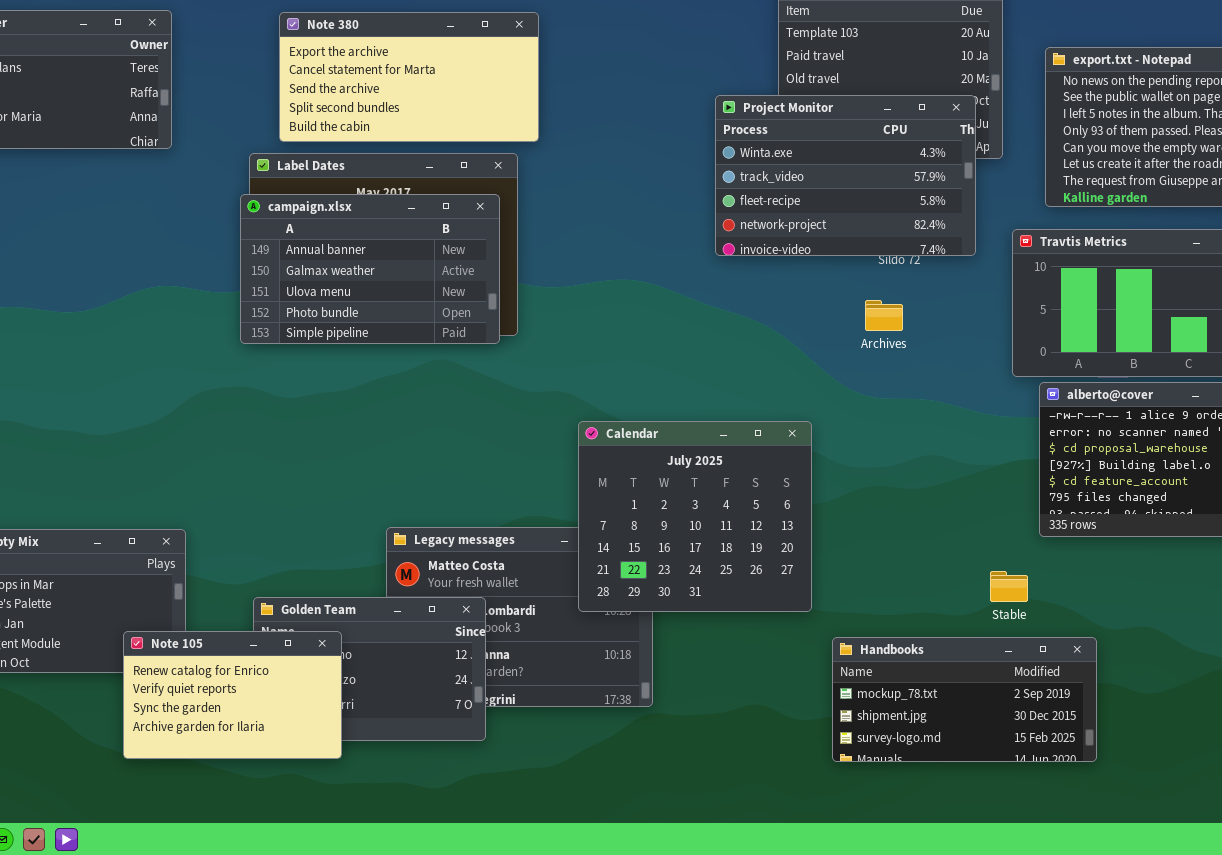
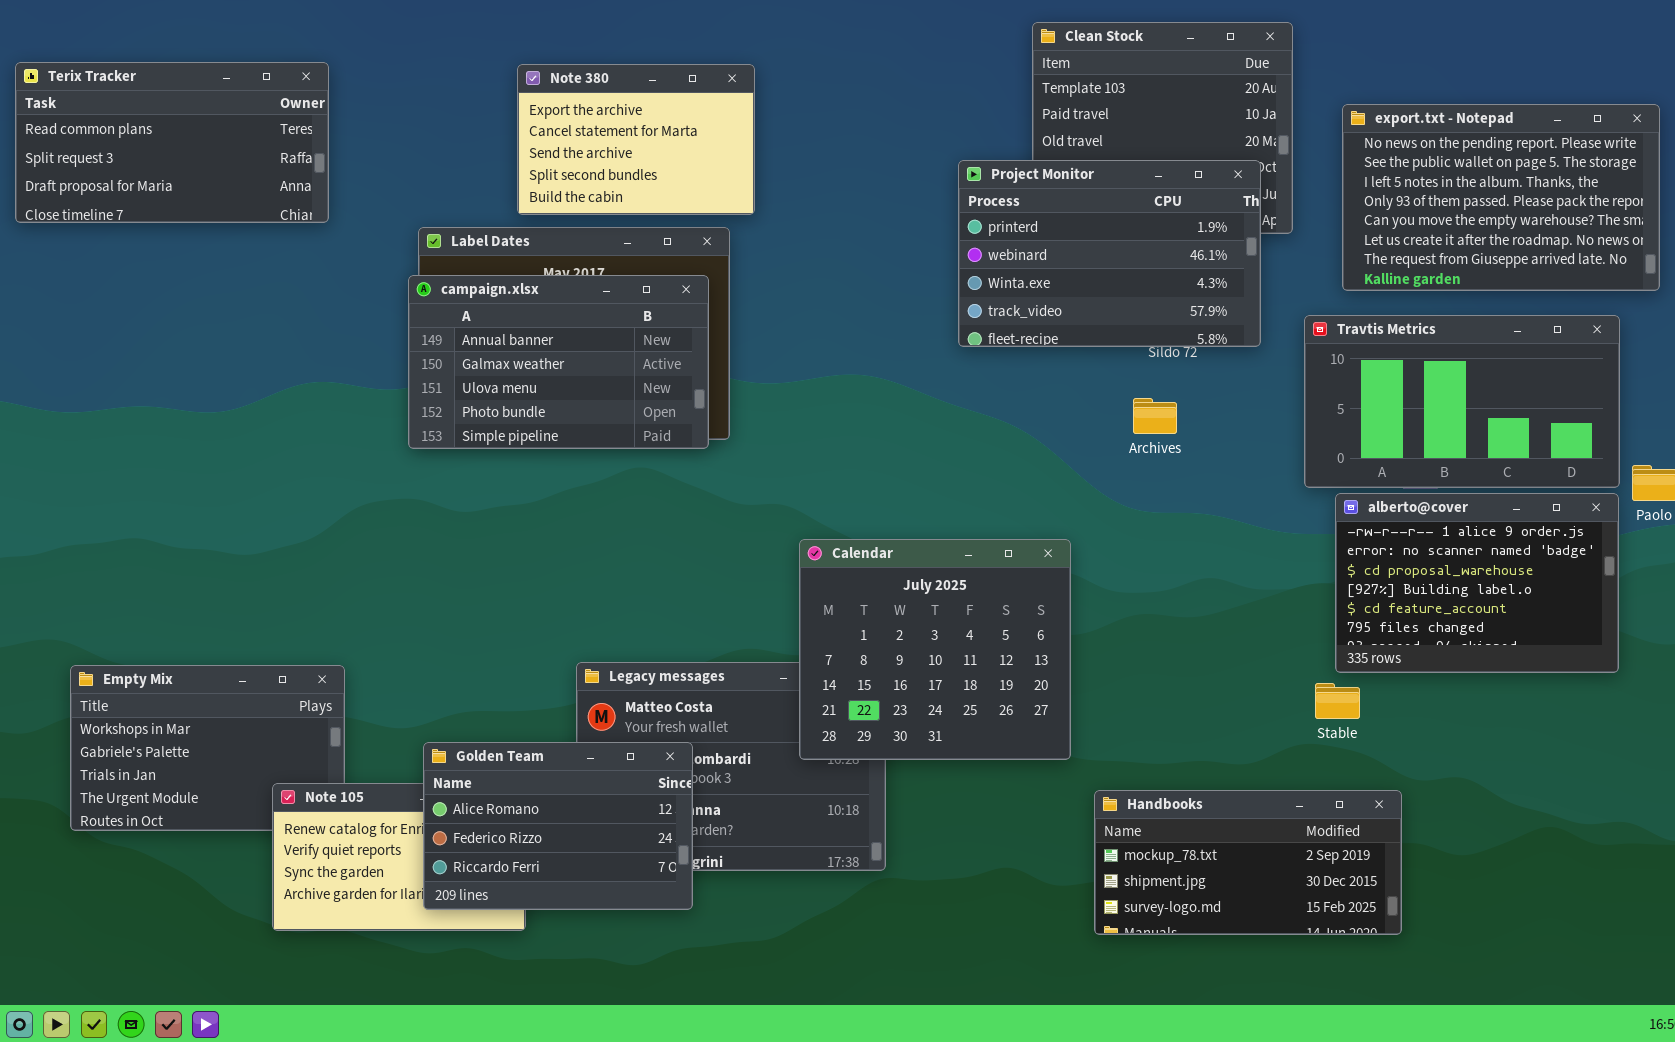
Note 380: [279,12,539,142] -> [517,64,755,215], resized
Project Monitor: [715,95,976,256] -> [958,160,1261,347], scrolled up 2 rows
Stable: [990,571,1028,602] -> [1315,683,1360,719], moved
Golden Team: [253,597,486,741] -> [423,742,693,910], raised

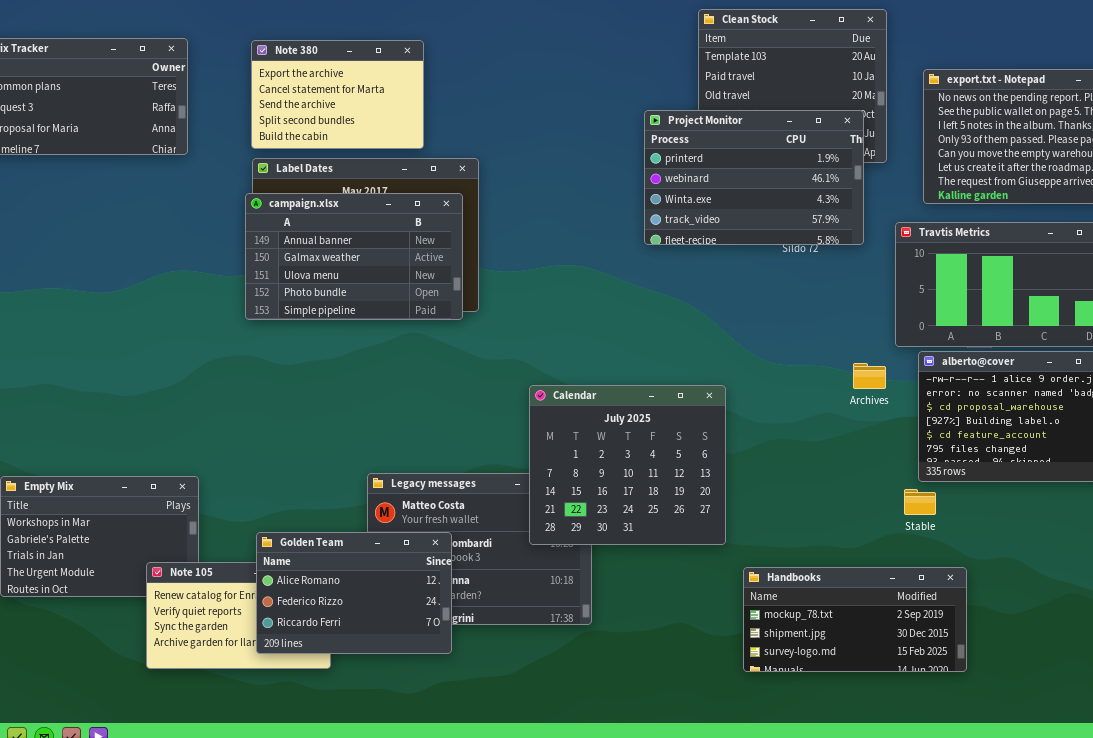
Note 380: [517,64,755,215] -> [251,40,424,149], moved
Archives: [1133,398,1177,434] -> [853,363,886,389], moved

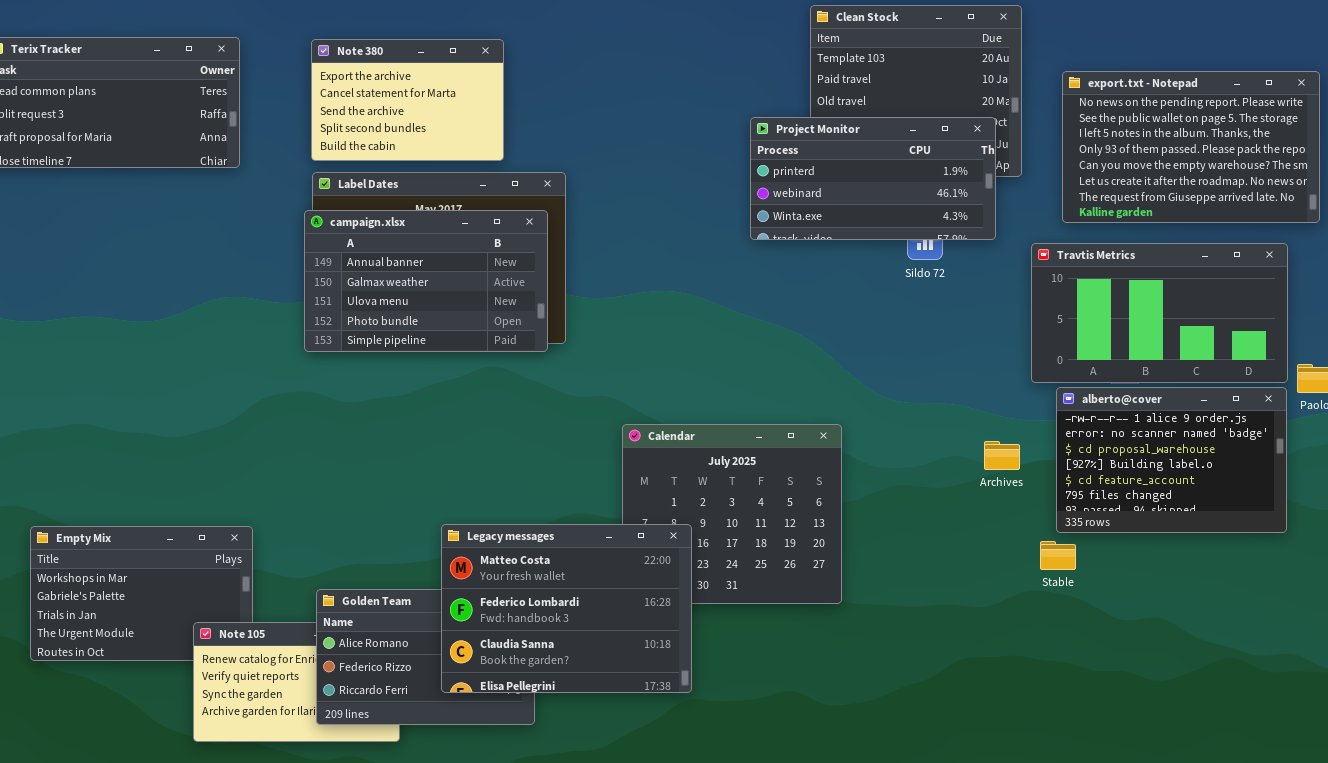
Project Monitor: [644,110,864,245] -> [750,117,996,240], resized
Archives: [853,363,886,389] -> [984,441,1020,470], moved
Legacy messages: [367,473,592,625] -> [441,524,692,693], raised
Handbooks: [743,567,967,672] -> none, closed

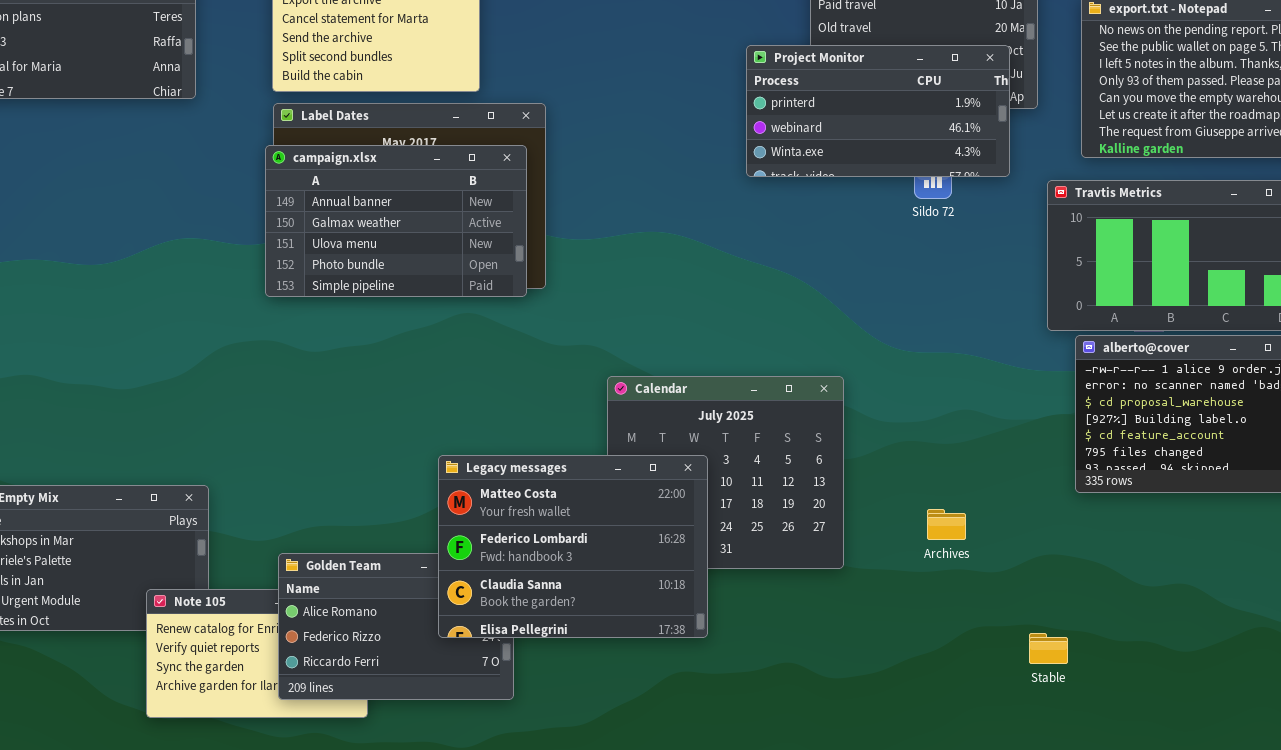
Archives: [984,441,1020,470] -> [927,509,966,540], moved
Legacy messages: [441,524,692,693] -> [438,455,708,638], moved
Stable: [1040,541,1076,570] -> [1029,633,1068,664], moved

